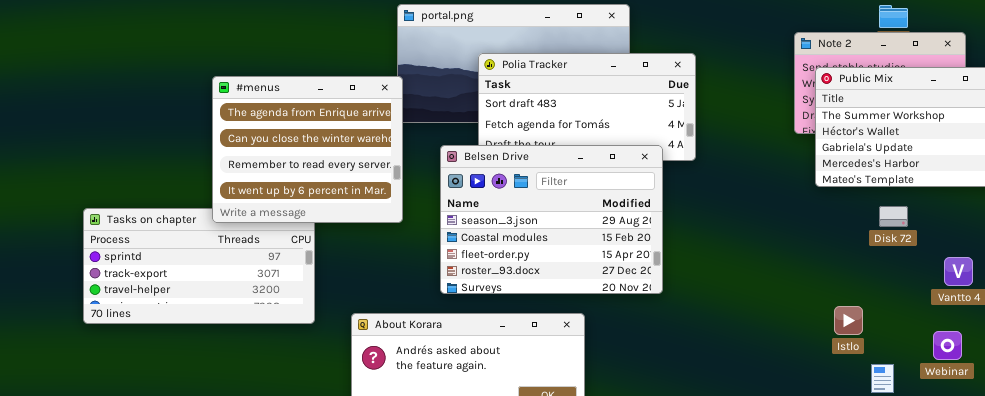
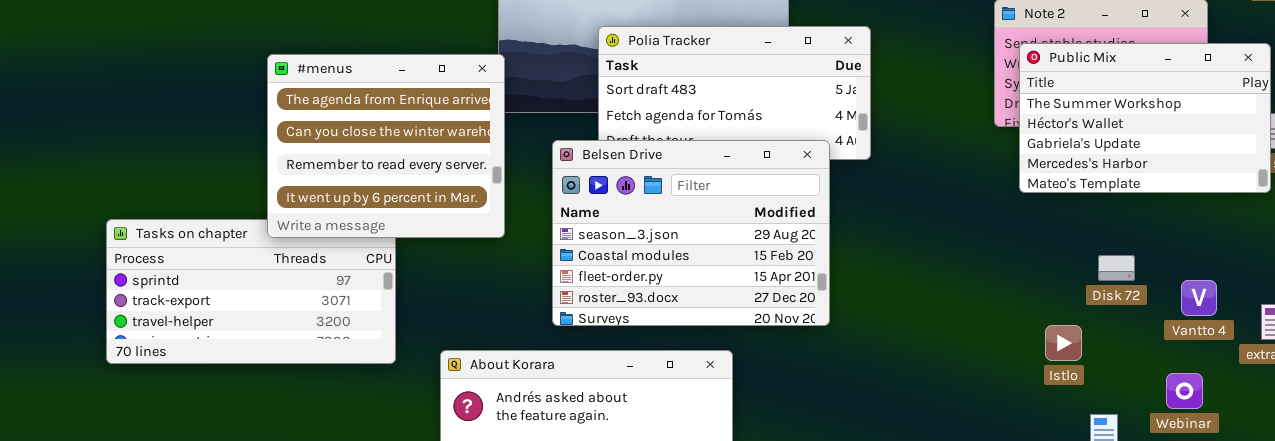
Disk 72: [879,206,908,227] -> [1098,255,1135,281], moved
Istlo: [834,306,863,335] -> [1045,325,1082,361], moved

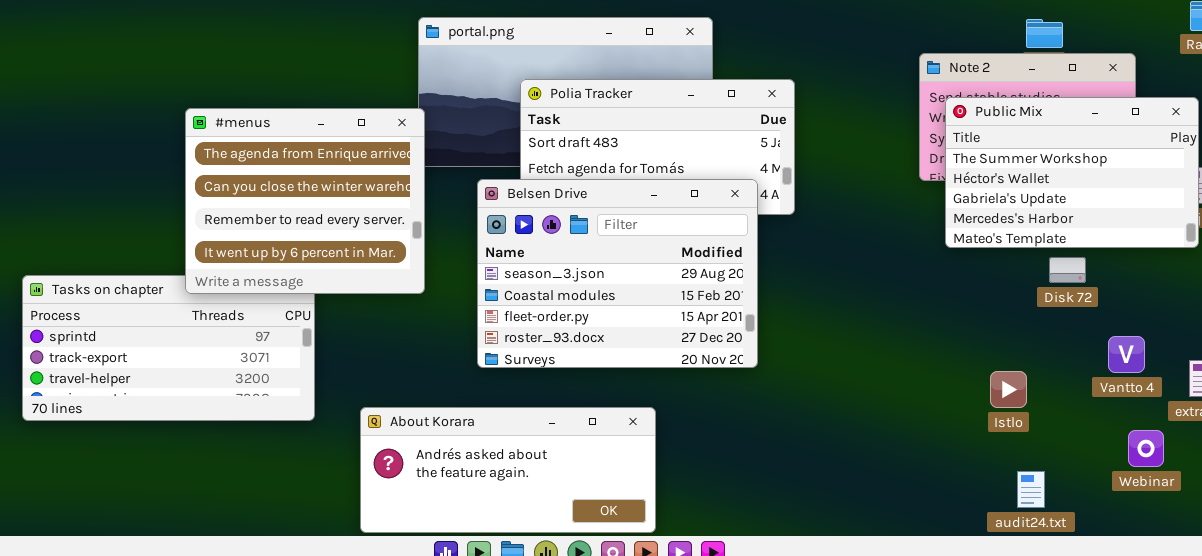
Belsen Drive: [552,140,830,326] -> [477,179,758,368], moved
Disk 72: [1098,255,1135,281] -> [1049,257,1086,283], moved
Istlo: [1045,325,1082,361] -> [990,371,1027,408], moved
Webinar: [1166,373,1203,409] -> [1128,430,1164,467], moved

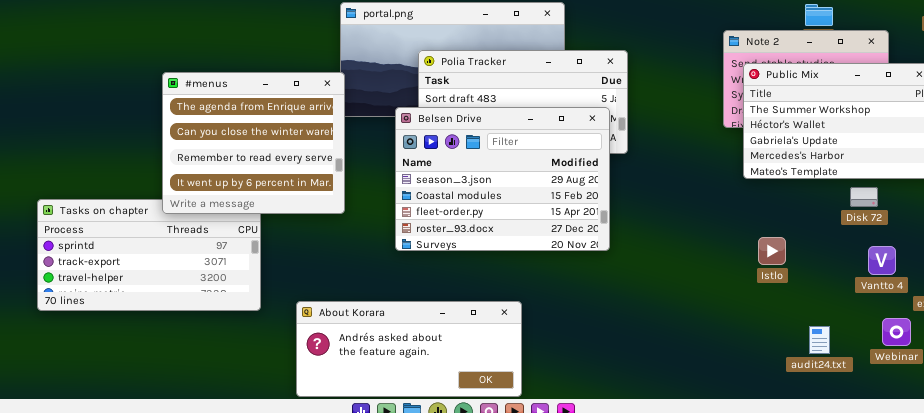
Belsen Drive: [477,179,758,368] -> [395,107,610,251], moved
Disk 72: [1049,257,1086,283] -> [850,187,878,207], moved
Istlo: [990,371,1027,408] -> [758,237,786,265], moved
audit24.txt: [1017,471,1045,508] -> [809,326,830,354], moved

